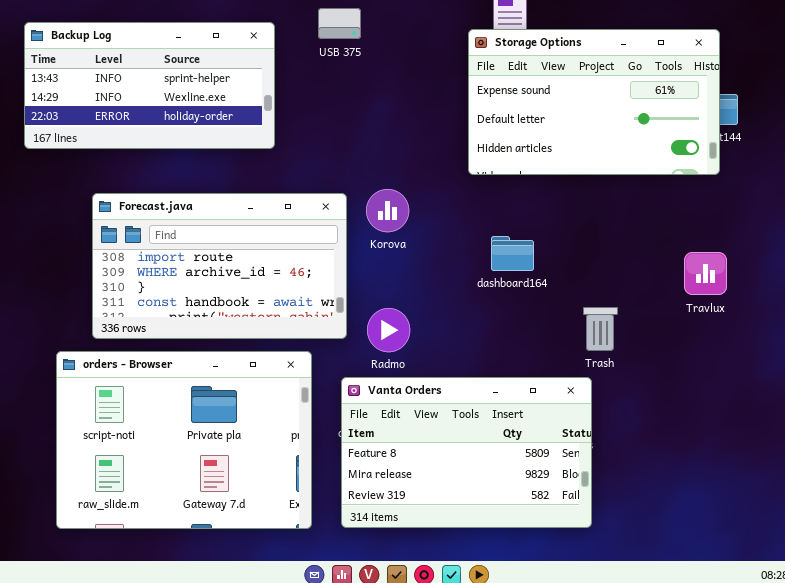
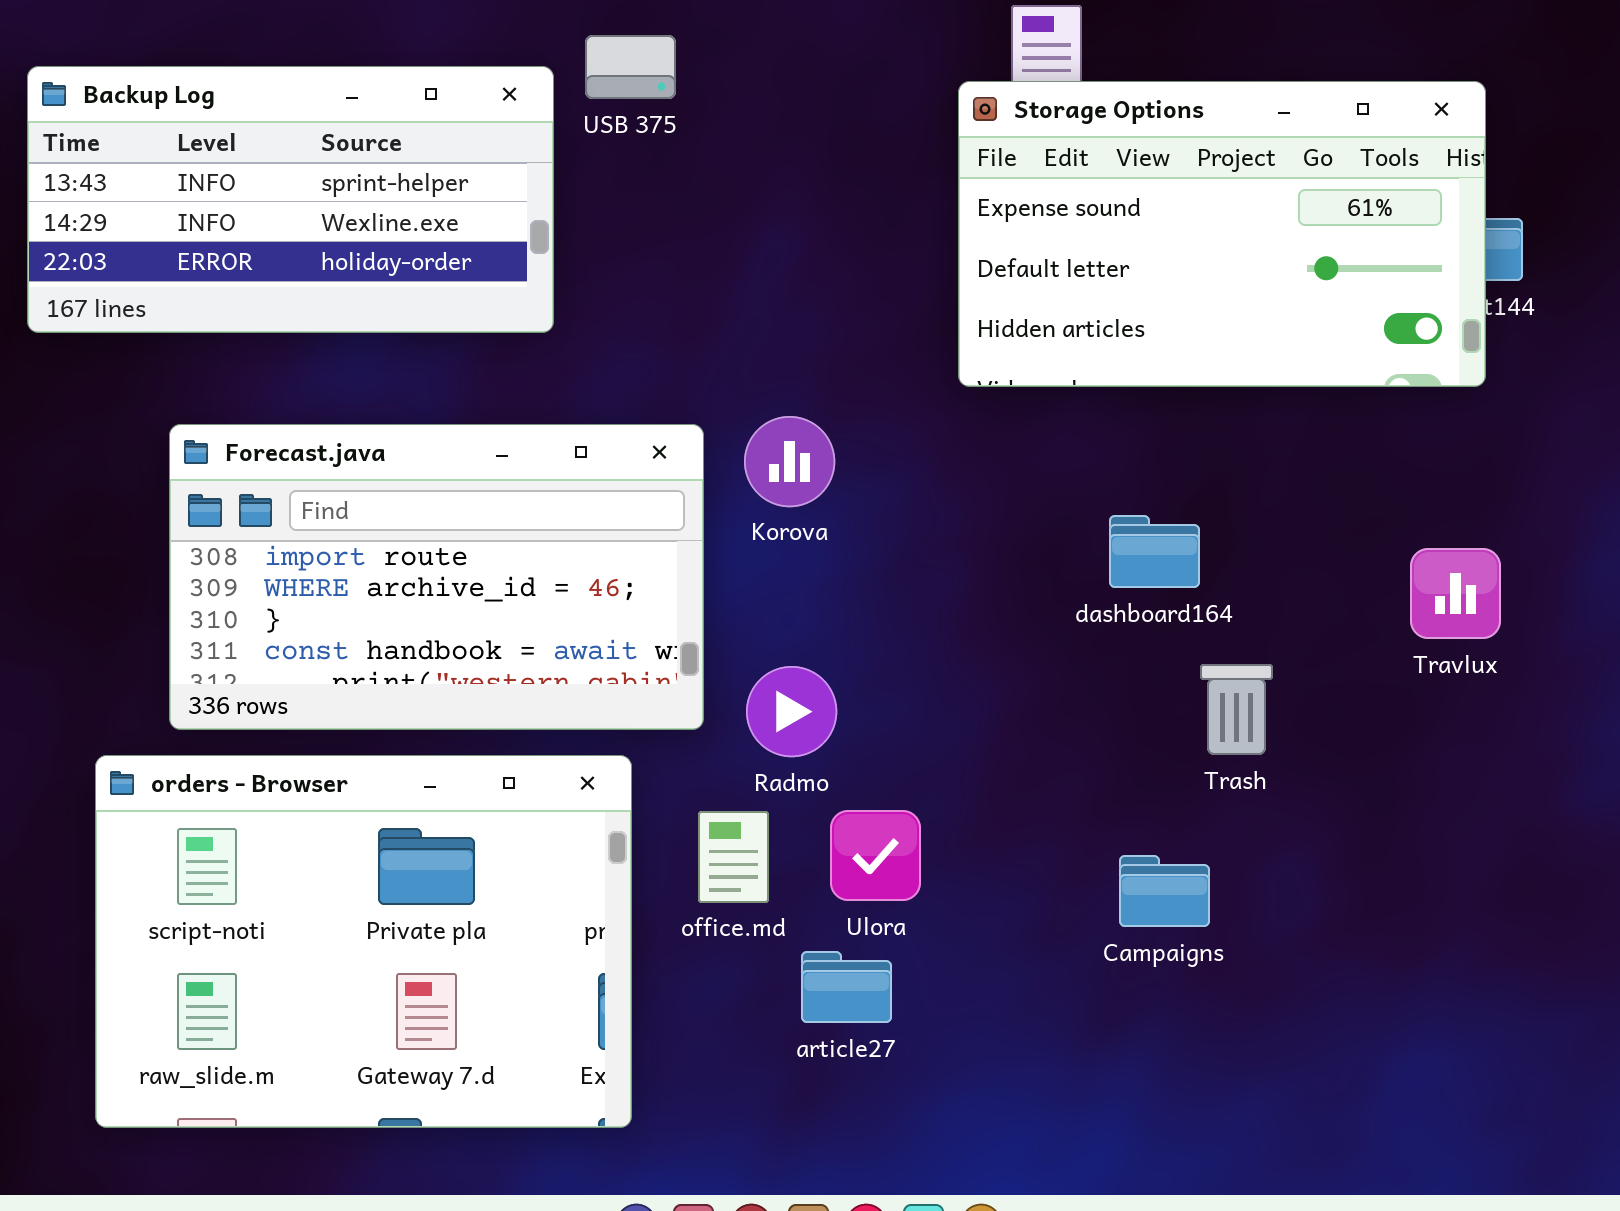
USB 375: [318,8,361,39] -> [585,35,676,99], moved
dashboard164: [491,236,534,271] -> [1109,515,1200,588], moved
Vanta Orders: [341,377,592,528] -> none, closed

